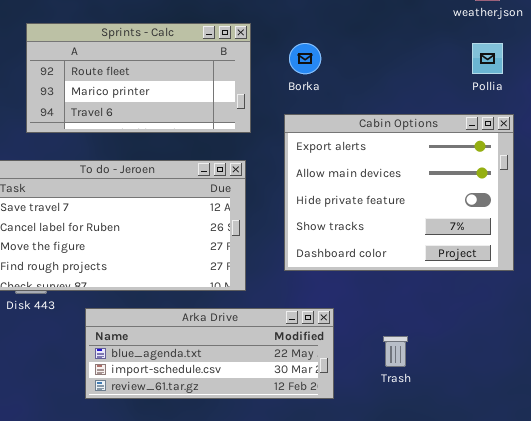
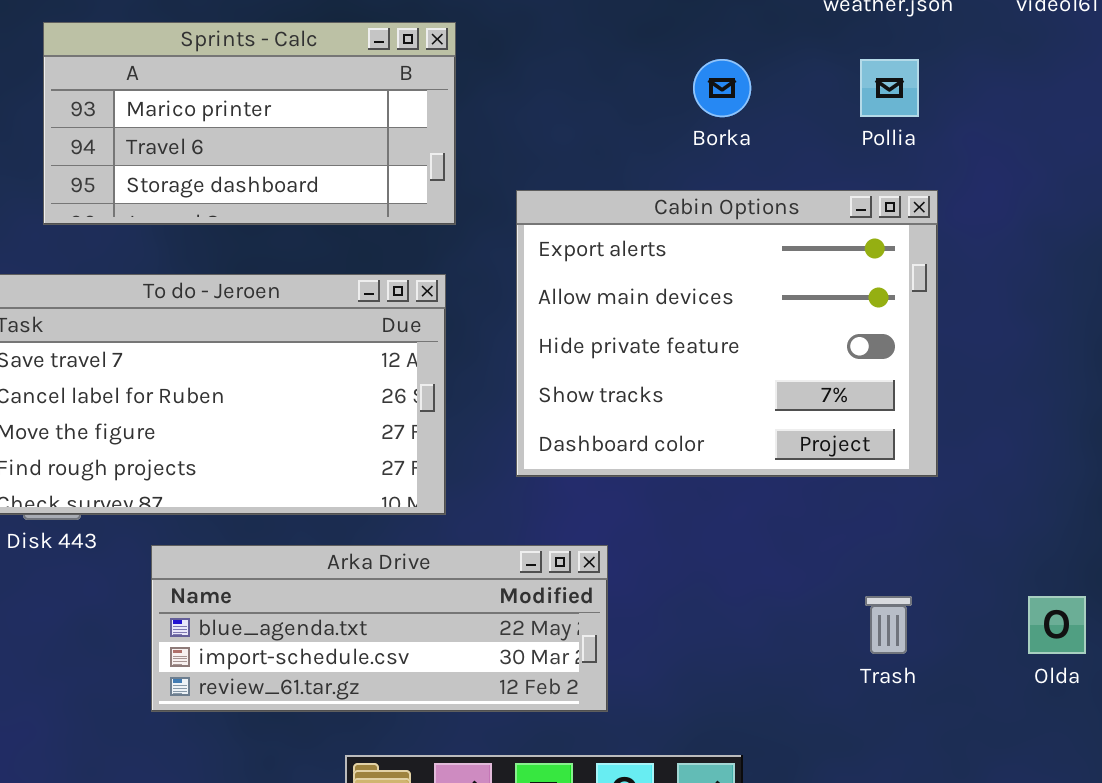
Sprints - Calc: [26,23,251,133] -> [43,22,456,225], scrolled down 1 row
Borka: [289,43,321,74] -> [693,59,751,117], moved
Trash: [383,336,408,367] -> [865,596,912,654], moved

